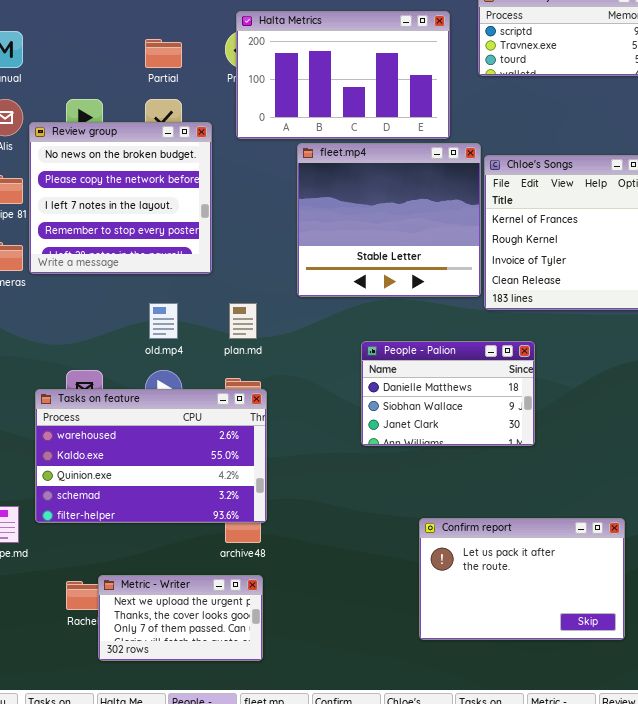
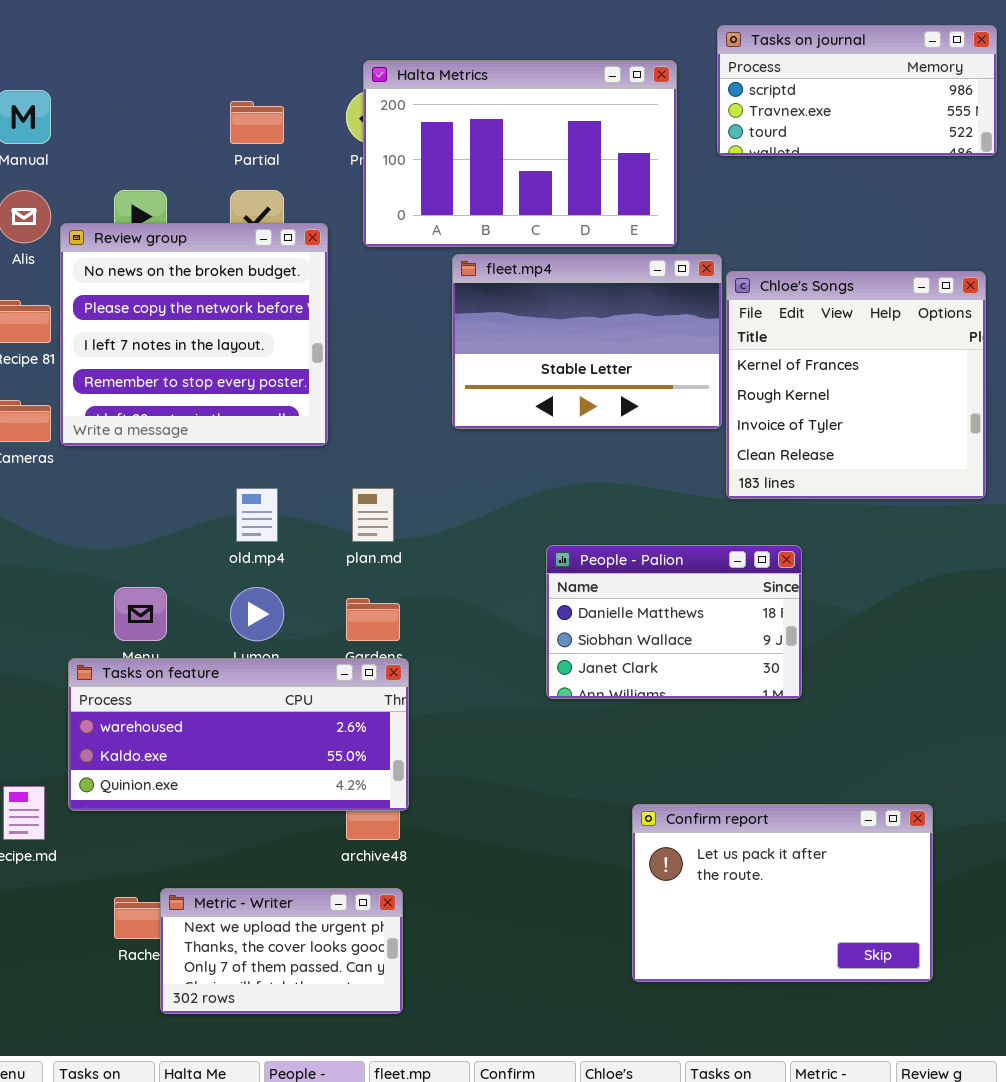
fleet.mp4: [297,143,481,297] -> [452,254,722,429], resized
Tasks on feature: [35,389,267,523] -> [68,658,409,811], resized

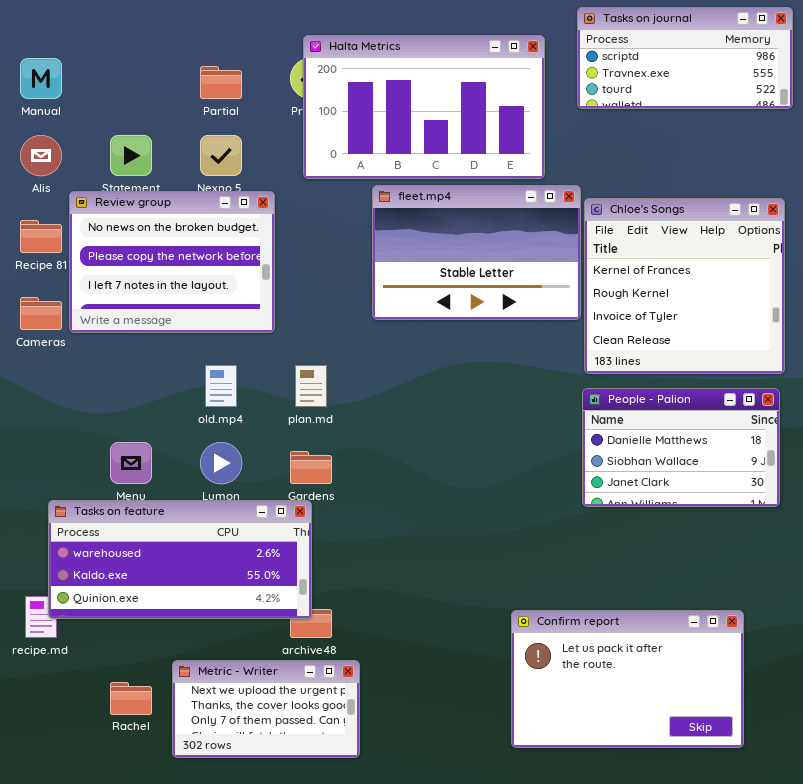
Review group: [60,223,328,446] -> [69,191,275,333], resized
People - Palion: [546,545,802,699] -> [582,388,780,507], moved
Tasks on feature: [68,658,409,811] -> [48,500,312,619], moved
Metric - Writer: [160,888,403,1014] -> [172,660,360,758], moved

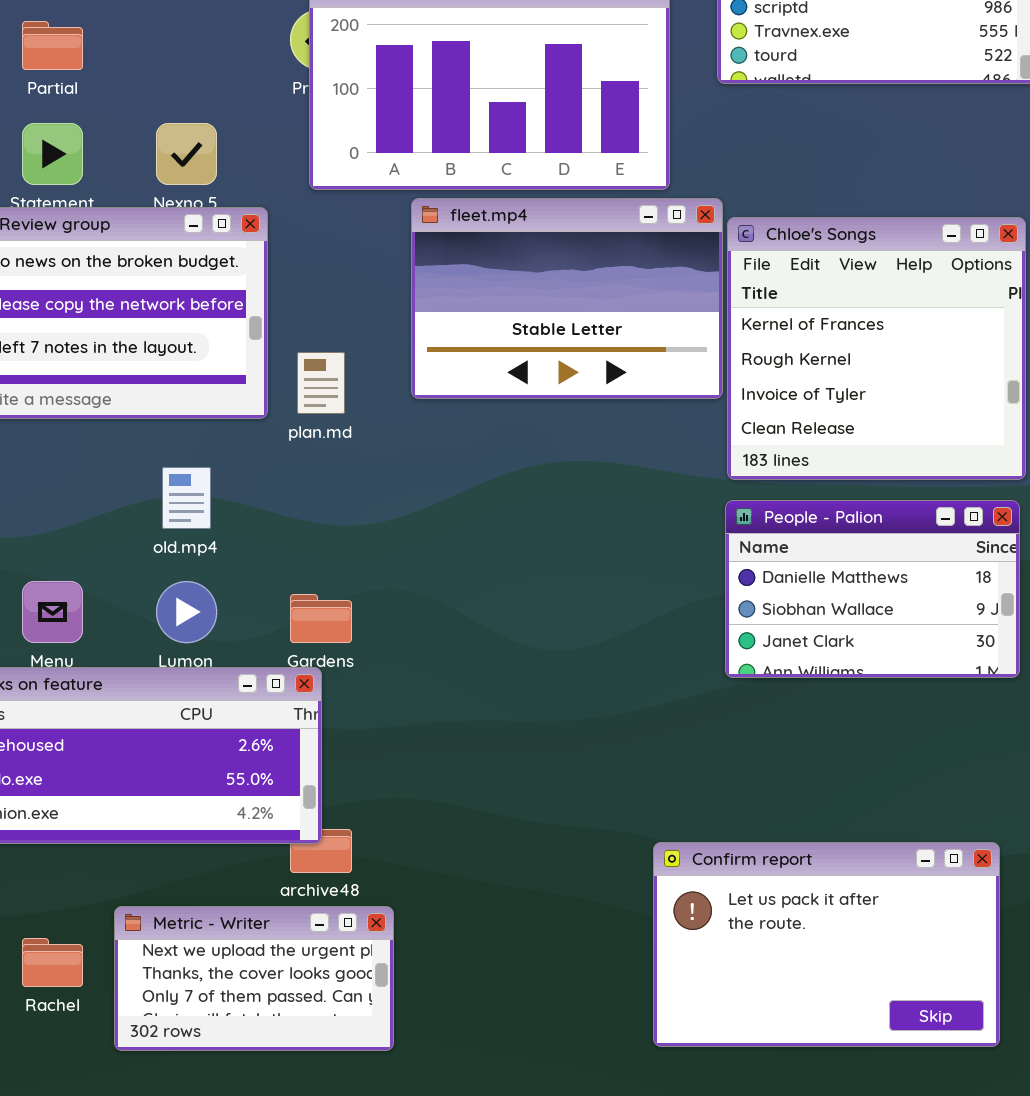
Partial: [200,66,242,99] -> [22,21,83,70], moved
plan.md: [295,365,327,407] -> [297,352,345,414], moved
Confirm report: [511,610,744,748] -> [653,842,1000,1047], moved

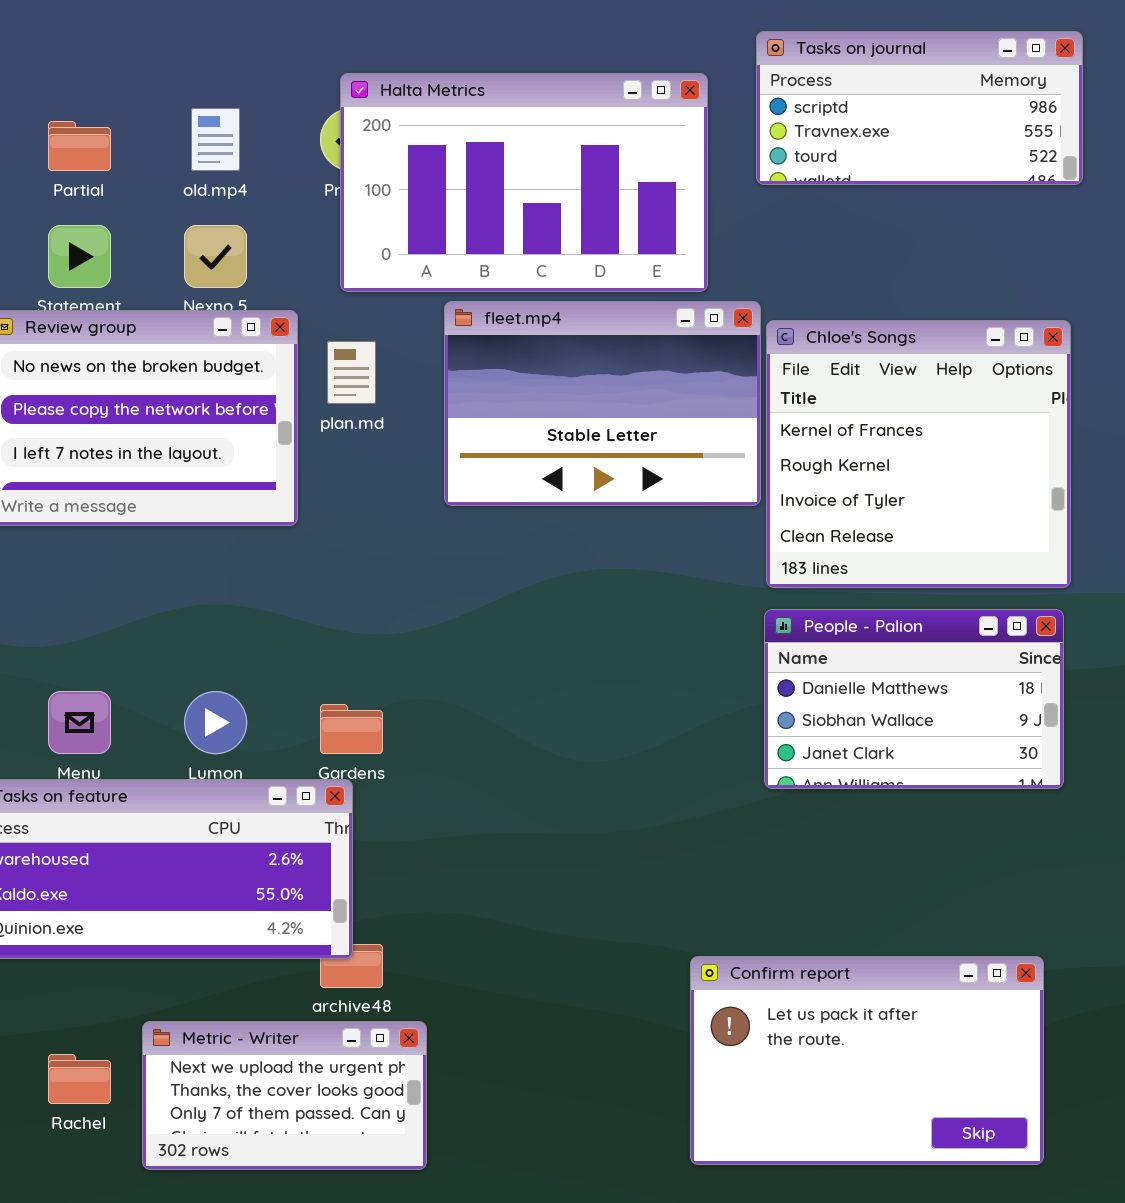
plan.md: [297,352,345,414] -> [327,341,376,404], moved
old.mp4: [162,467,211,529] -> [191,108,240,171], moved

